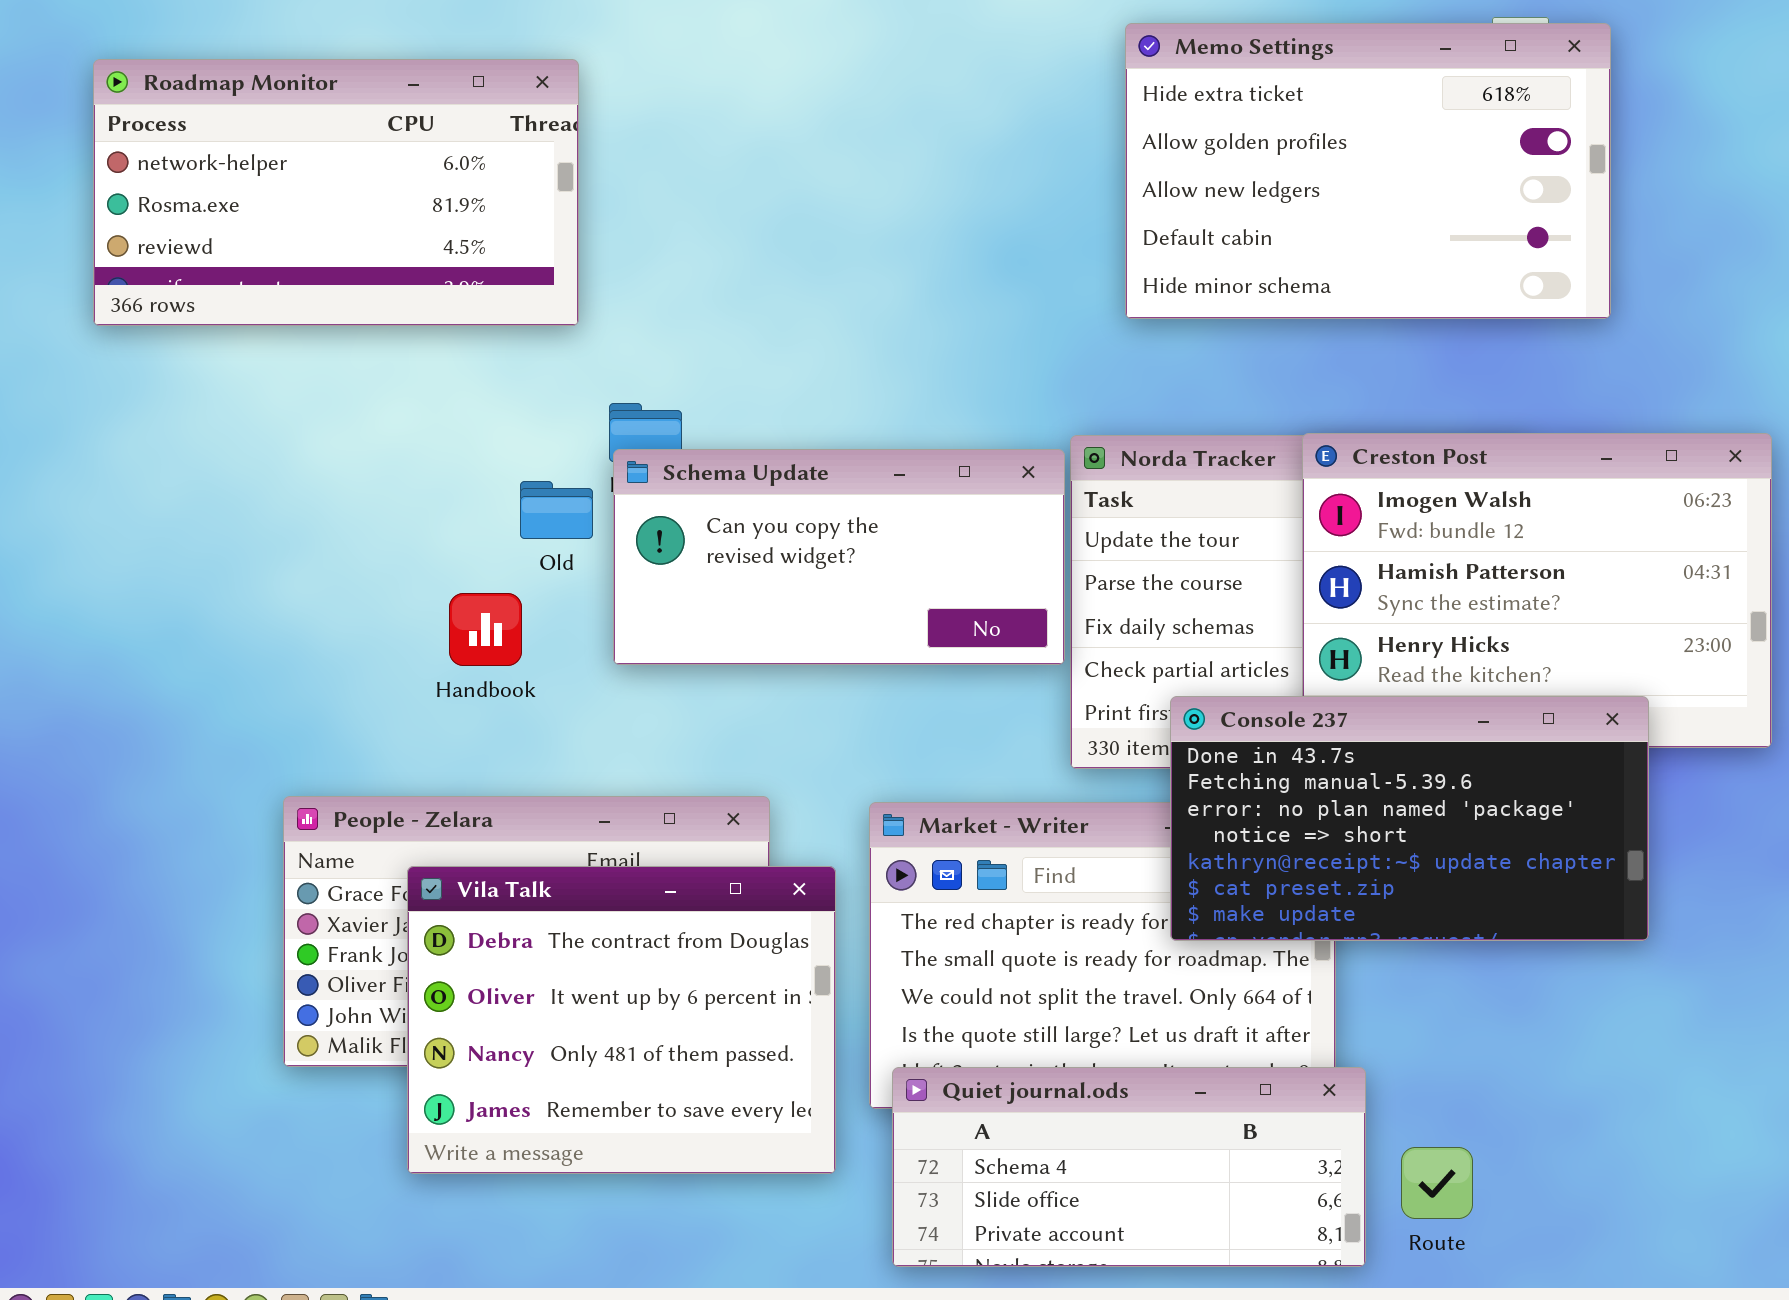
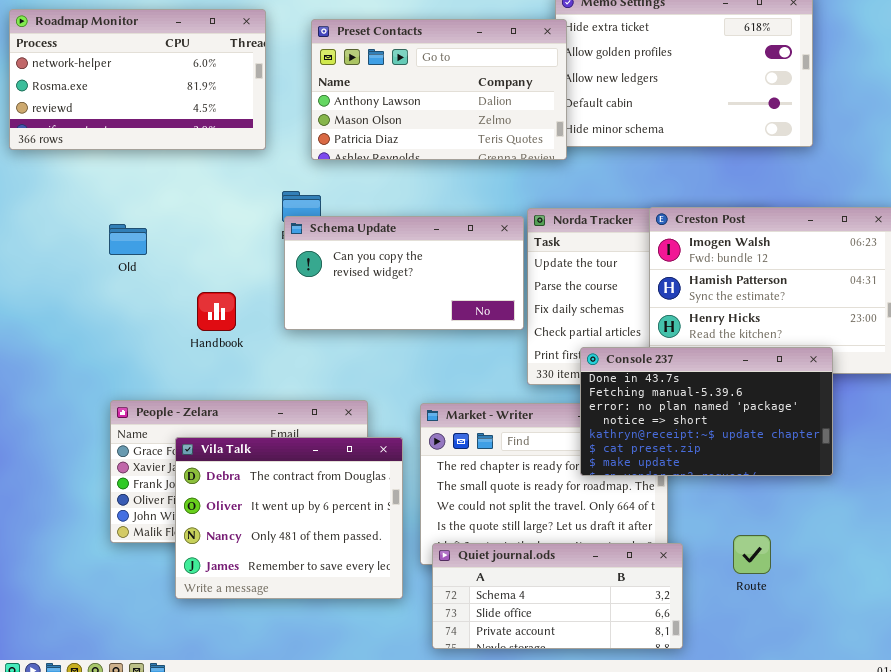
Preset Contacts: none -> [311,19,567,160], opened
Old: [520,481,593,539] -> [109,224,147,255], moved
Route: [1401,1147,1473,1219] -> [733,535,771,574], moved

